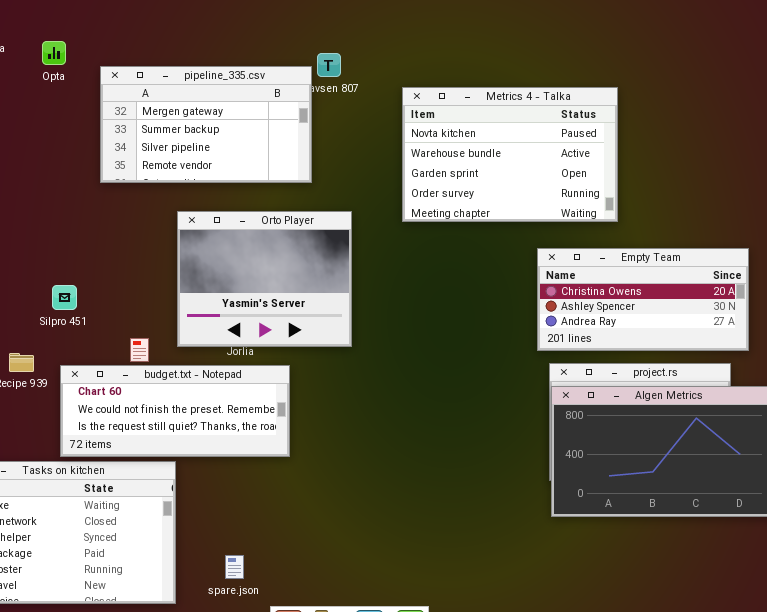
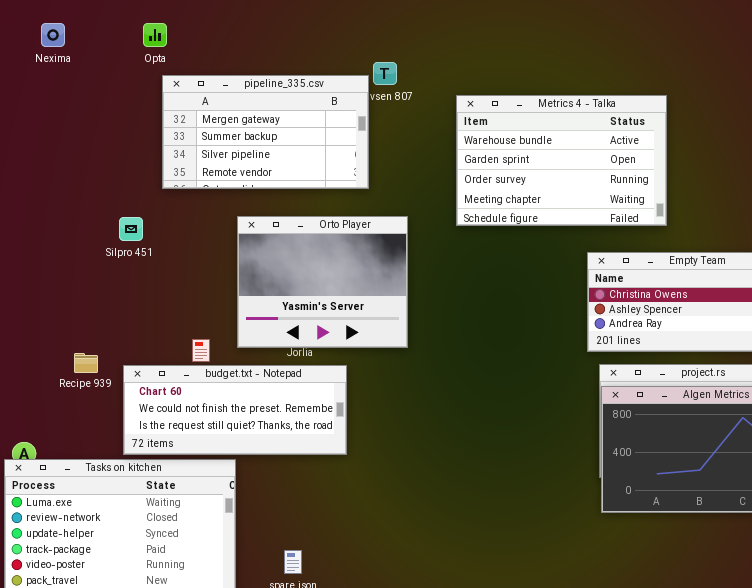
Opta: [42,41,66,65] -> [143,23,167,47], moved
Metrics 4 - Talka: [402,87,618,222] -> [456,95,667,226], scrolled down 1 row
Silpro 451: [52,285,77,310] -> [119,217,143,241], moved

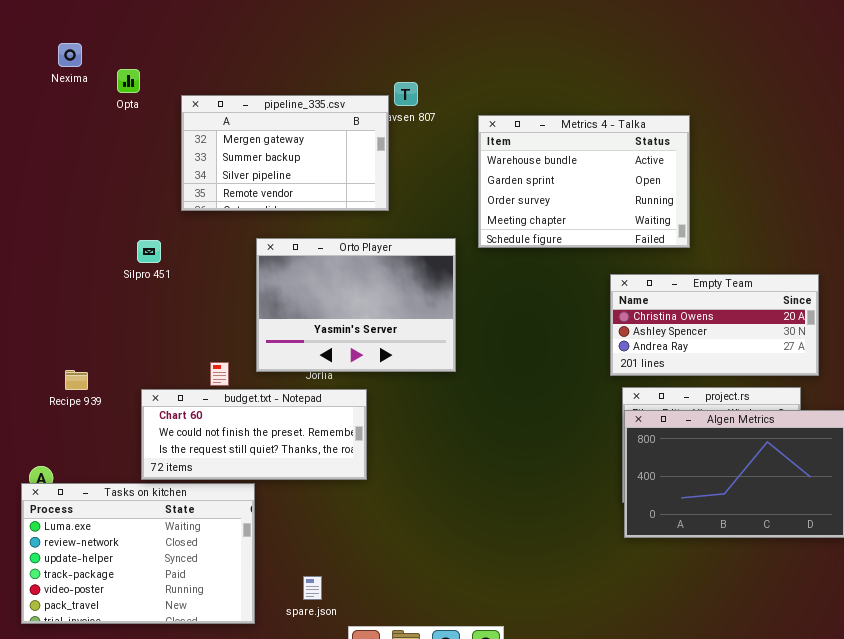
Opta: [143,23,167,47] -> [117,69,140,93], moved
Orto Player: [237,216,408,348] -> [256,238,456,372], resized
Recipe 939: [74,353,98,373] -> [65,370,88,390], moved

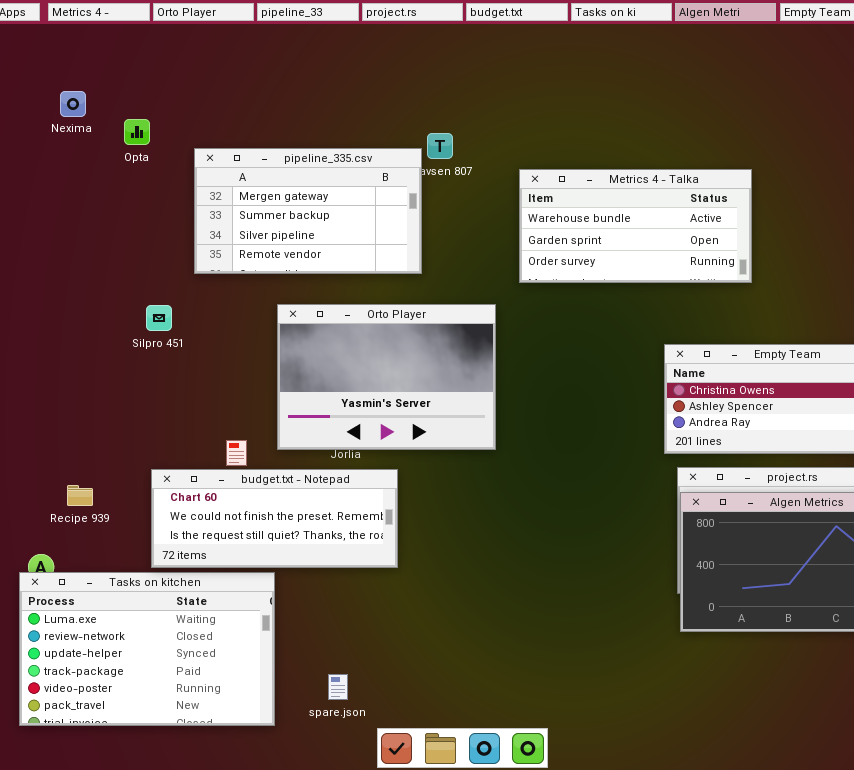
Metrics 4 - Talka: [478,115,690,248] -> [519,169,752,283], resized
Recipe 939: [65,370,88,390] -> [67,485,93,506], moved

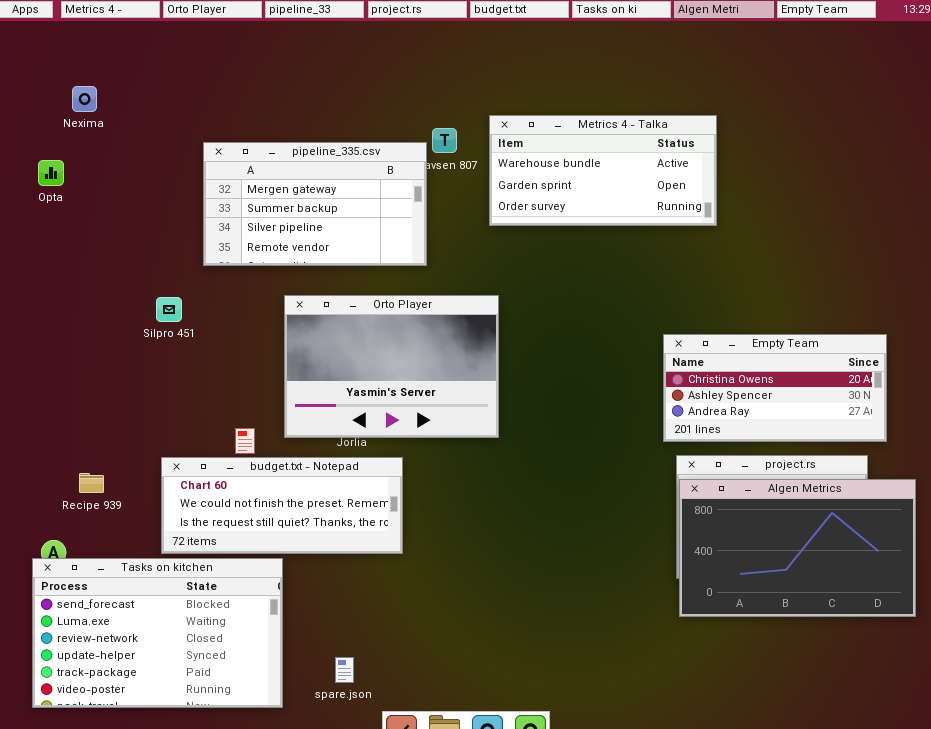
Opta: [124,119,150,145] -> [38,160,64,186], moved
Metrics 4 - Talka: [519,169,752,283] -> [489,115,717,226], moved
Tasks on kitchen: [19,572,275,726] -> [32,558,283,708], scrolled up 1 row

